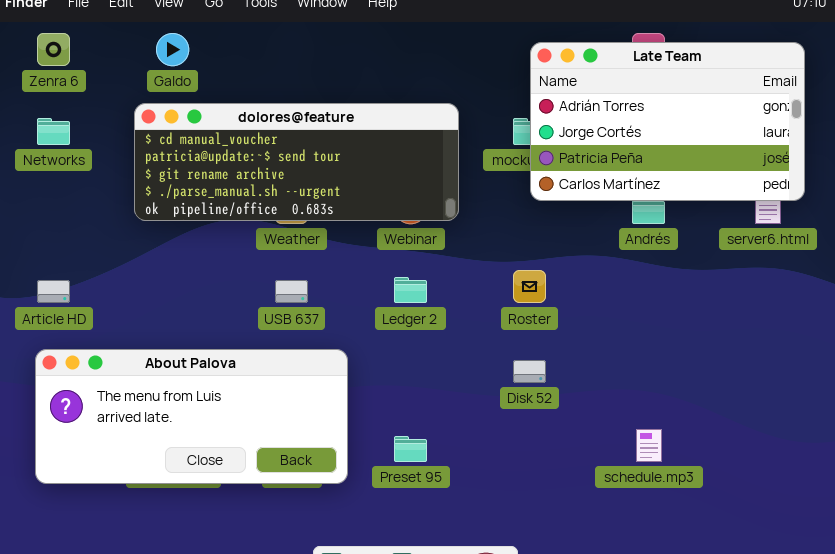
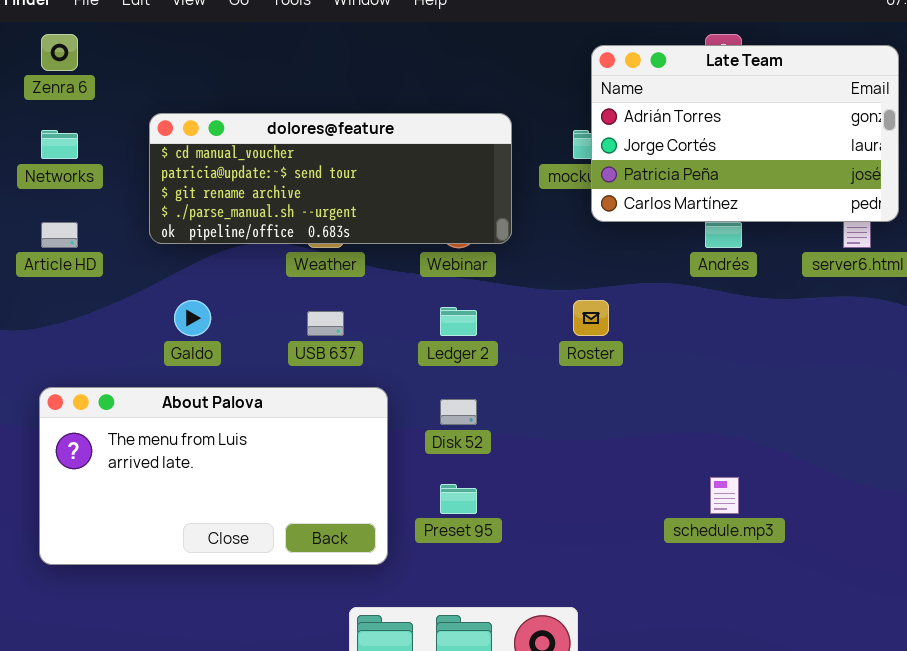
Galdo: [156,33,189,66] -> [174,300,211,336], moved
Article HD: [37,280,70,303] -> [41,222,78,248], moved
About Palova: [35,349,348,484] -> [39,387,388,565], resized
Disk 52: [513,360,546,383] -> [440,399,477,425], moved

